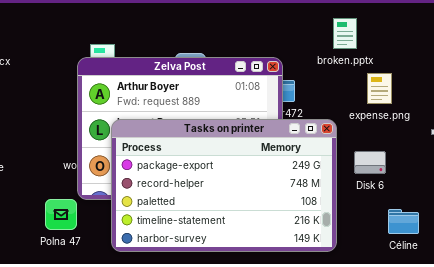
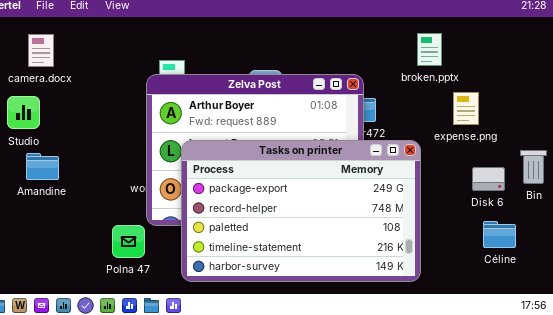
Disk 6: [354,151,386,174] -> [472,167,505,191], moved
Céline: [388,209,419,234] -> [483,221,516,248], moved

